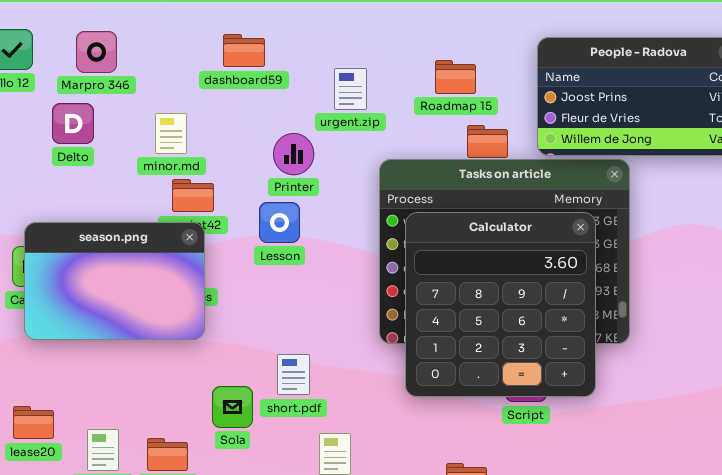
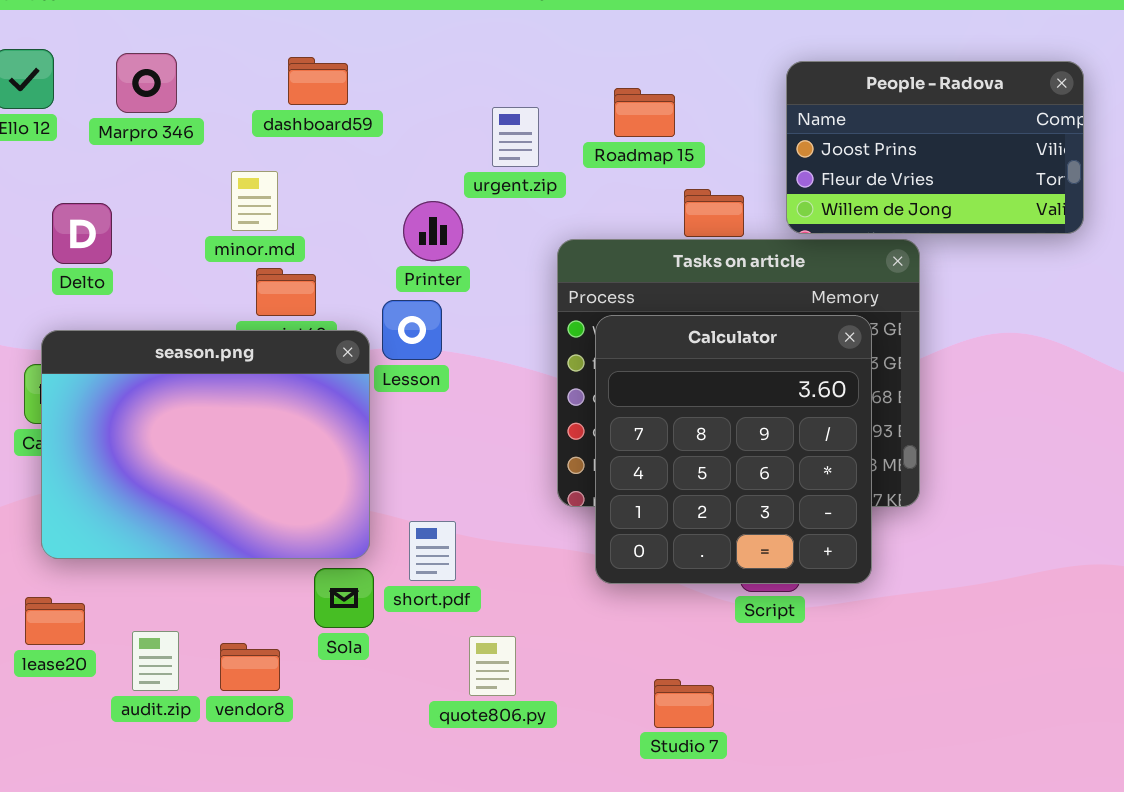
dashboard59: [223,34,265,67] -> [288,57,348,105], moved
Roadmap 15: [435,60,476,94] -> [614,88,675,137], moved
Delto: [52,103,94,144] -> [52,203,112,264], moved
season.png: [24,222,205,340] -> [41,330,370,559], resized

